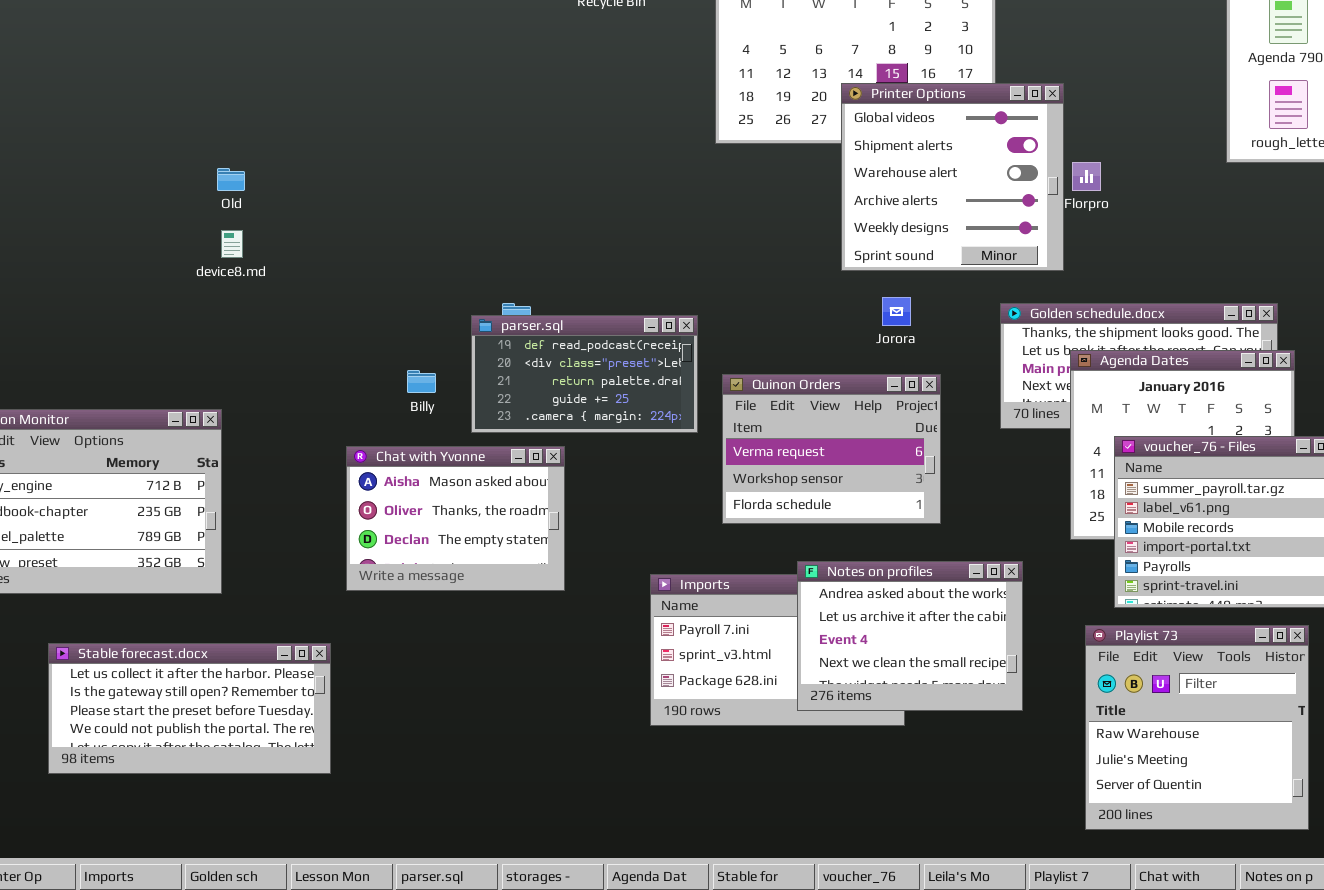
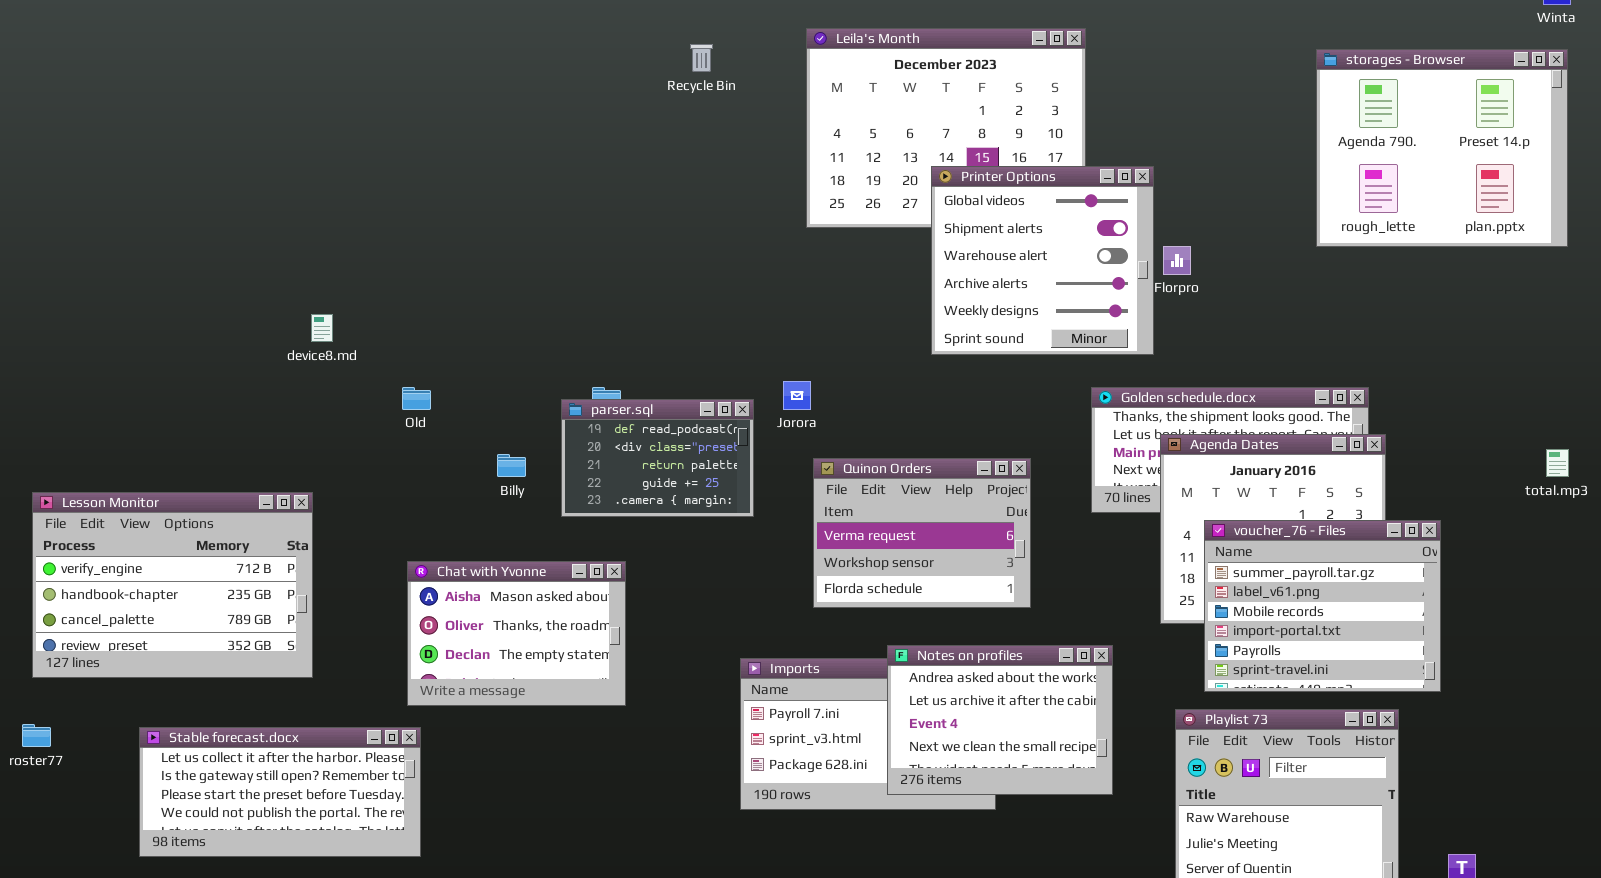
Old: [217,168,245,191] -> [402,387,431,410], moved
Jorora: [882,297,911,326] -> [783,381,811,410], moved
parser.sql: [471,315,698,433] -> [561,399,754,517], resized
Chat with Yvonne: [346,446,565,591] -> [407,561,626,706], moved

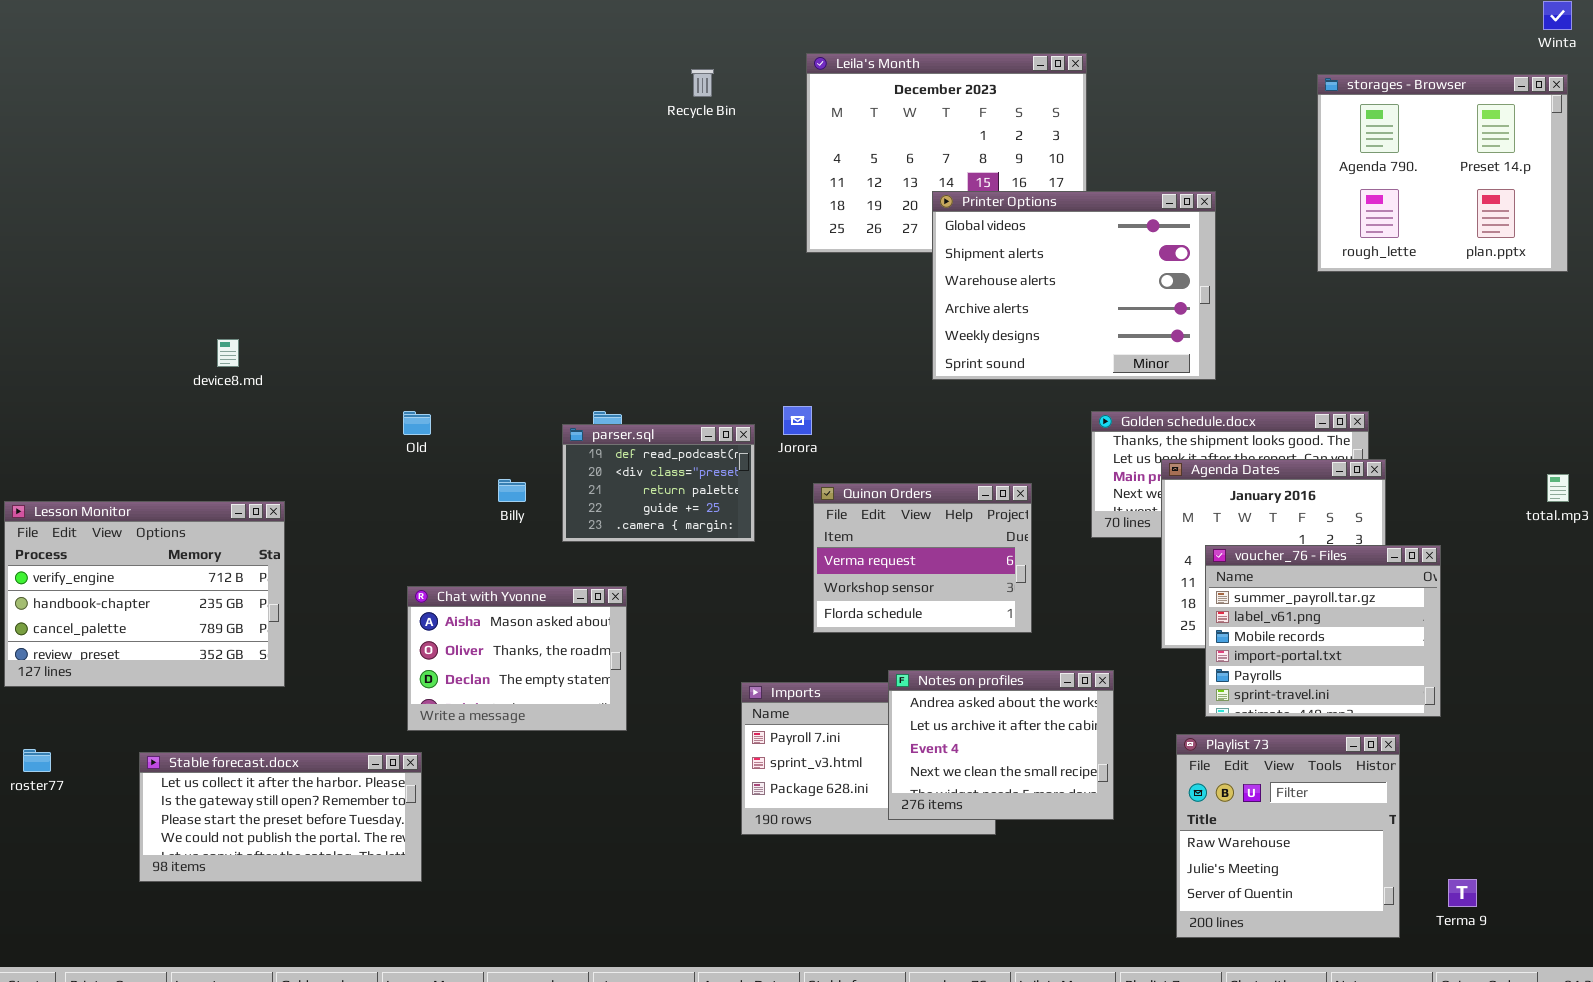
Printer Options: [931,166,1154,355] -> [932,191,1216,380], resized
device8.md: [311,314,333,342] -> [217,339,239,367], moved
Lesson Monitor: [32,492,313,678] -> [4,501,285,687], moved

